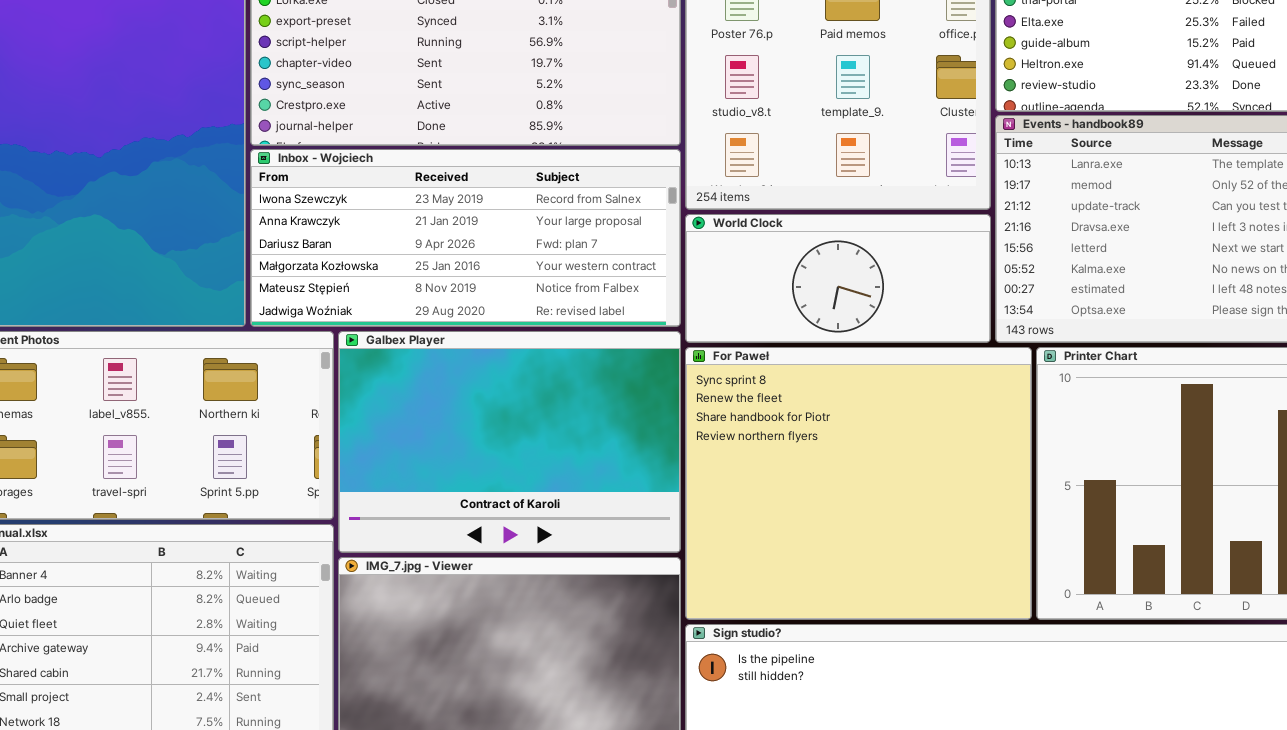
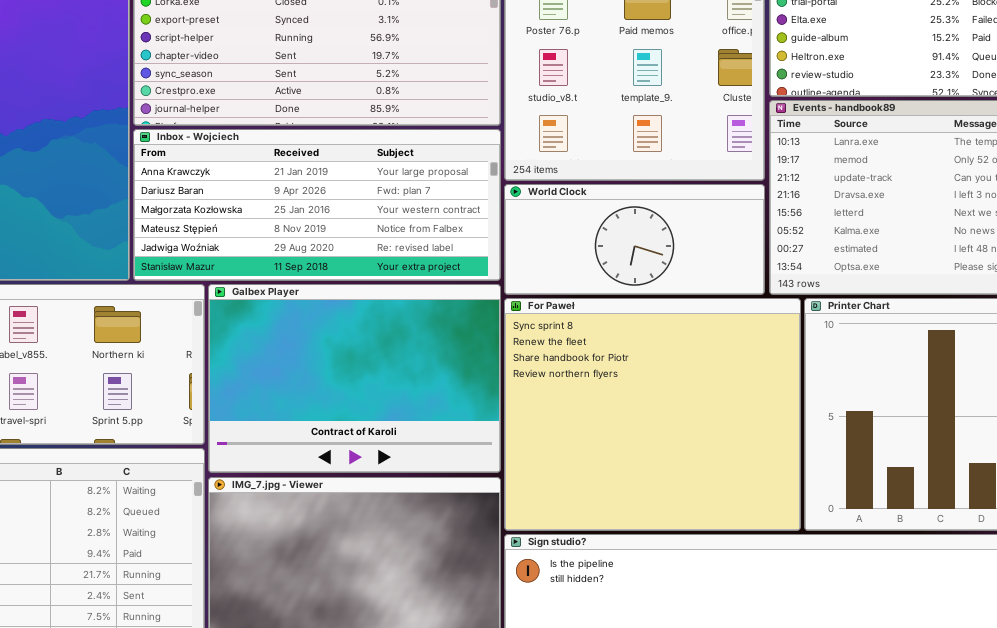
Inbox - Wojciech: [250,149,681,327] -> [133,129,501,281], scrolled down 1 row

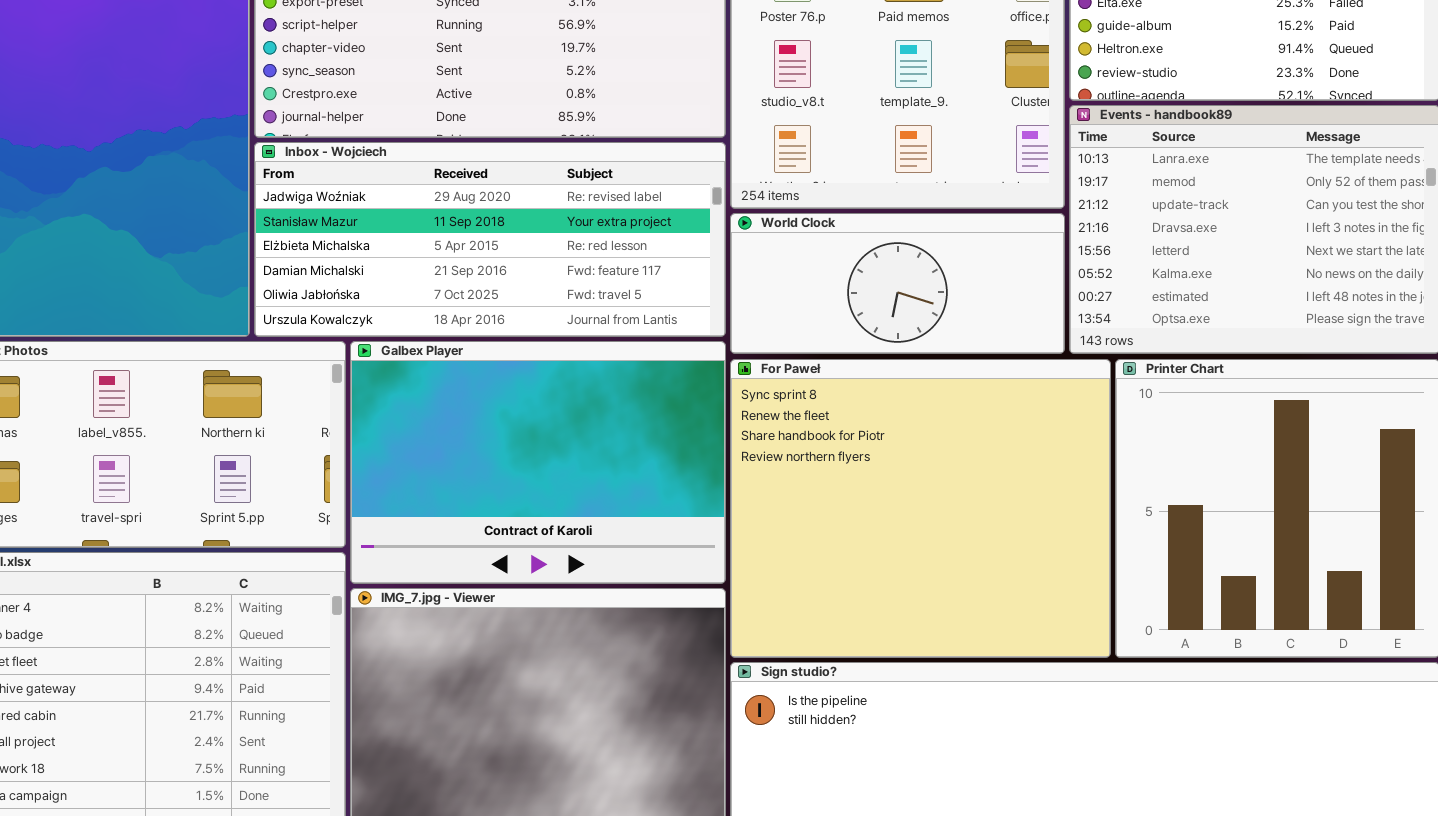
Inbox - Wojciech: [133,129,501,281] -> [254,142,726,337], scrolled down 4 rows

